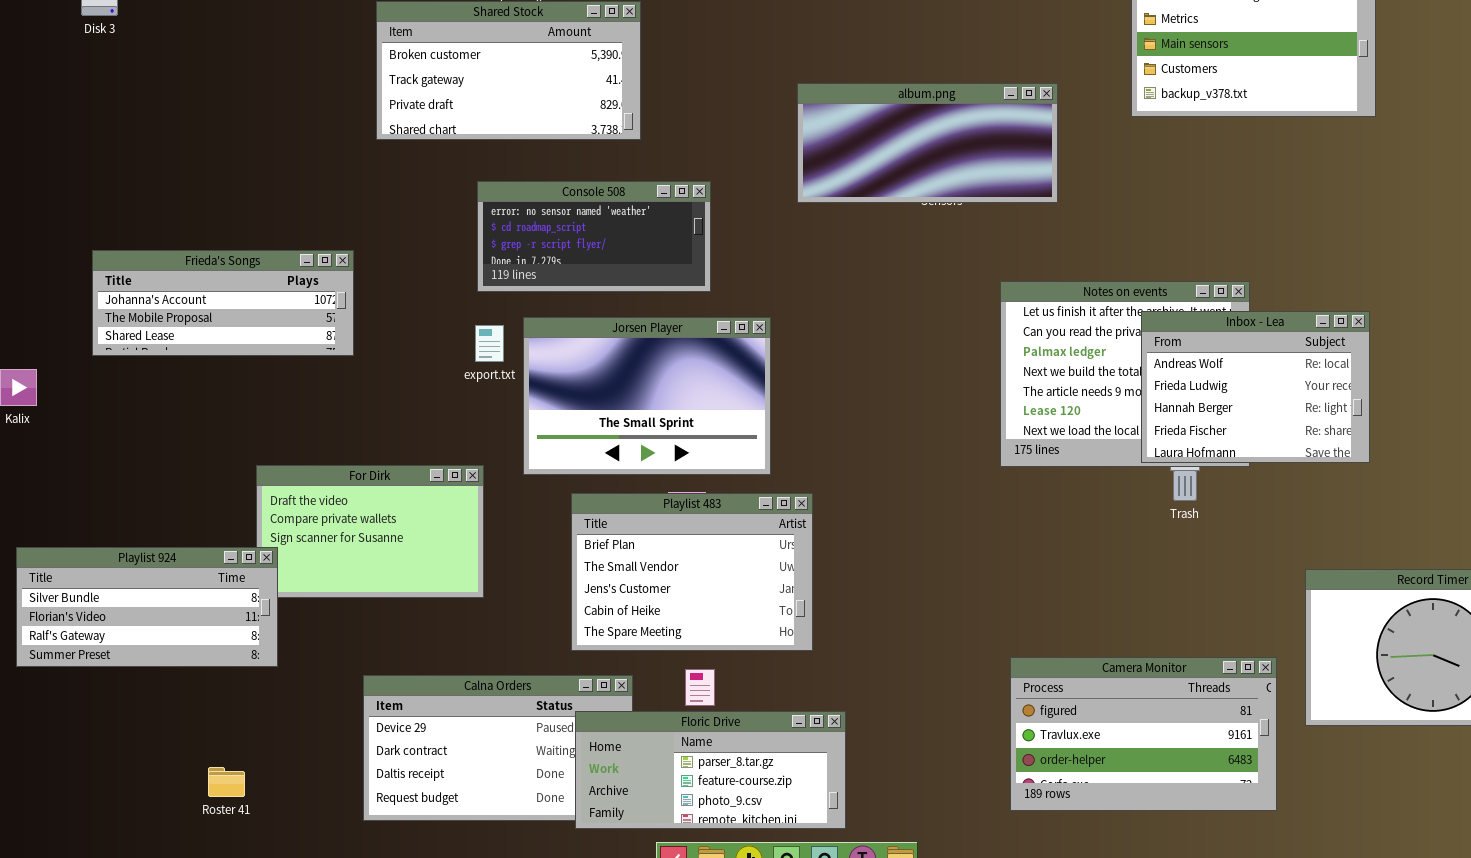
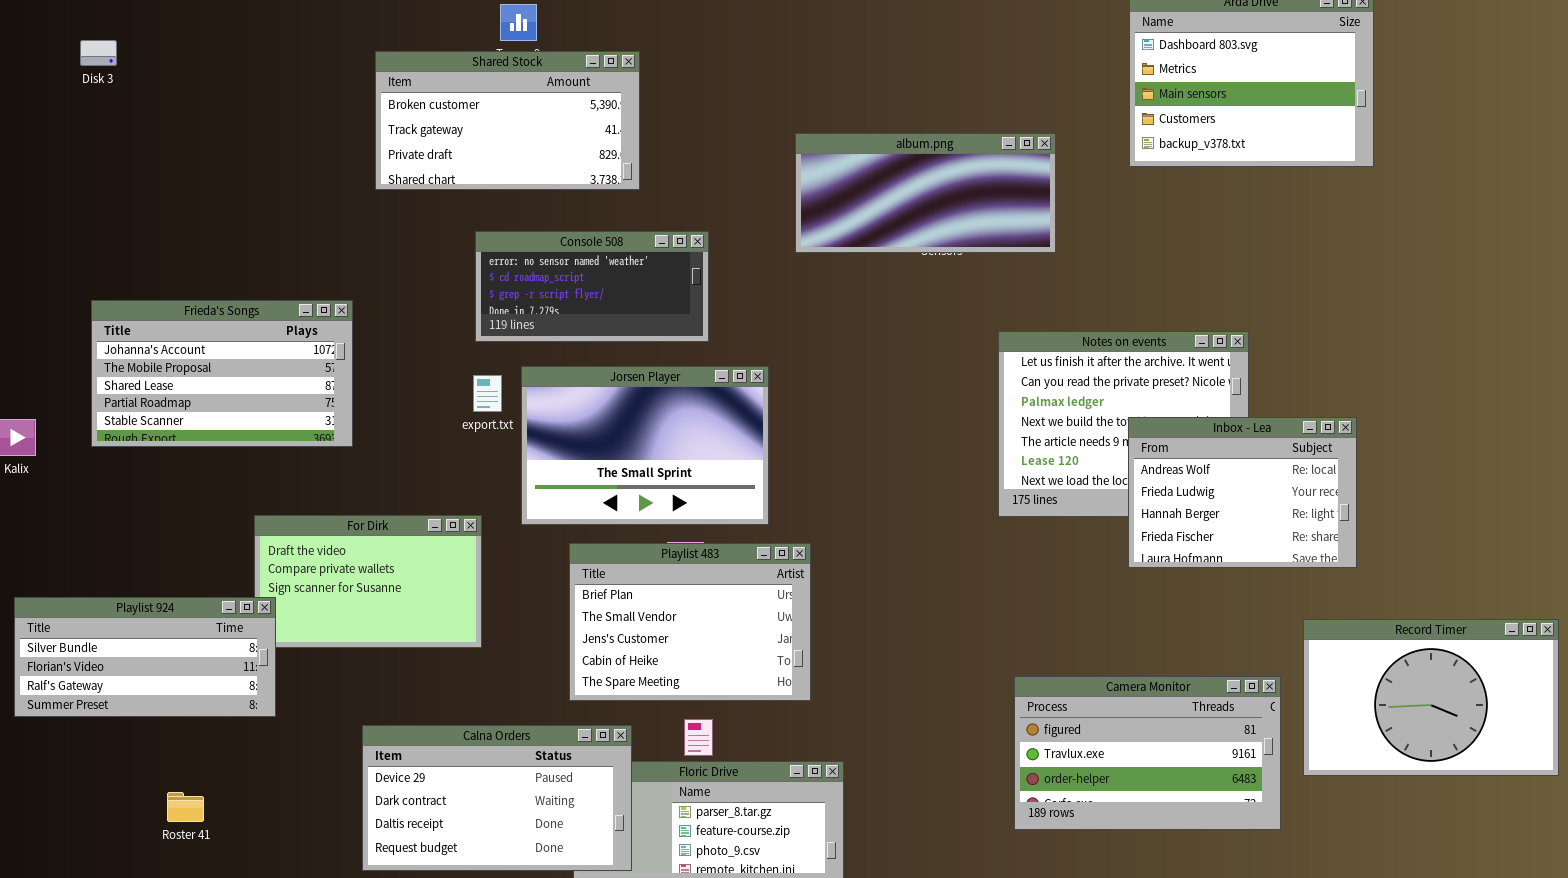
Frieda's Songs: [92,250,354,356] -> [91,300,353,447], resized
Inbox - Lea: [1141,311,1370,463] -> [1128,417,1357,568], moved
Camera Monitor: [1010,657,1277,811] -> [1014,676,1281,830], moved
Calna Orders: [363,675,633,821] -> [362,725,632,871], raised
Roster 41: [208,767,245,797] -> [167,792,204,822], moved

